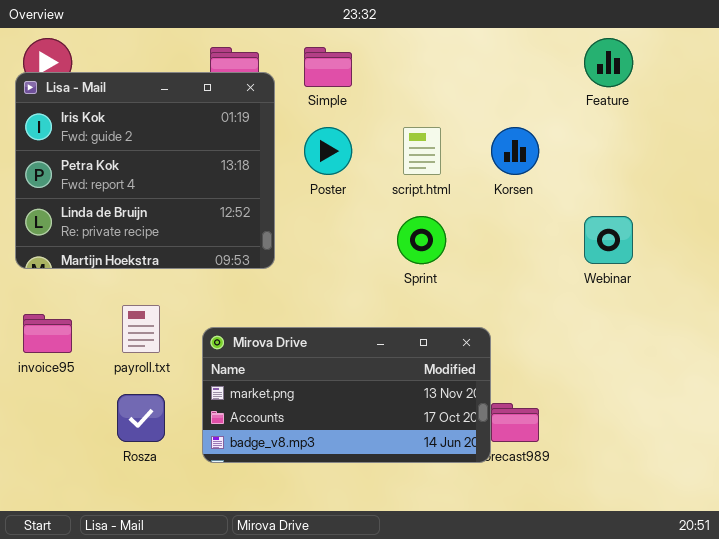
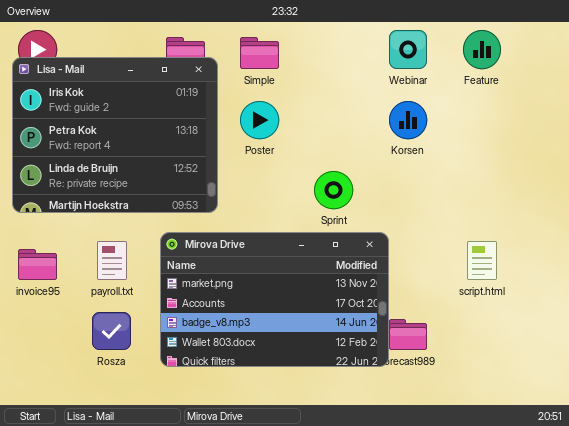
script.html: [403,127,441,175] -> [467,241,497,280], moved
Webinar: [584,216,633,264] -> [389,30,427,69], moved
Mirova Drive: [202,327,491,463] -> [160,232,389,367], resized

